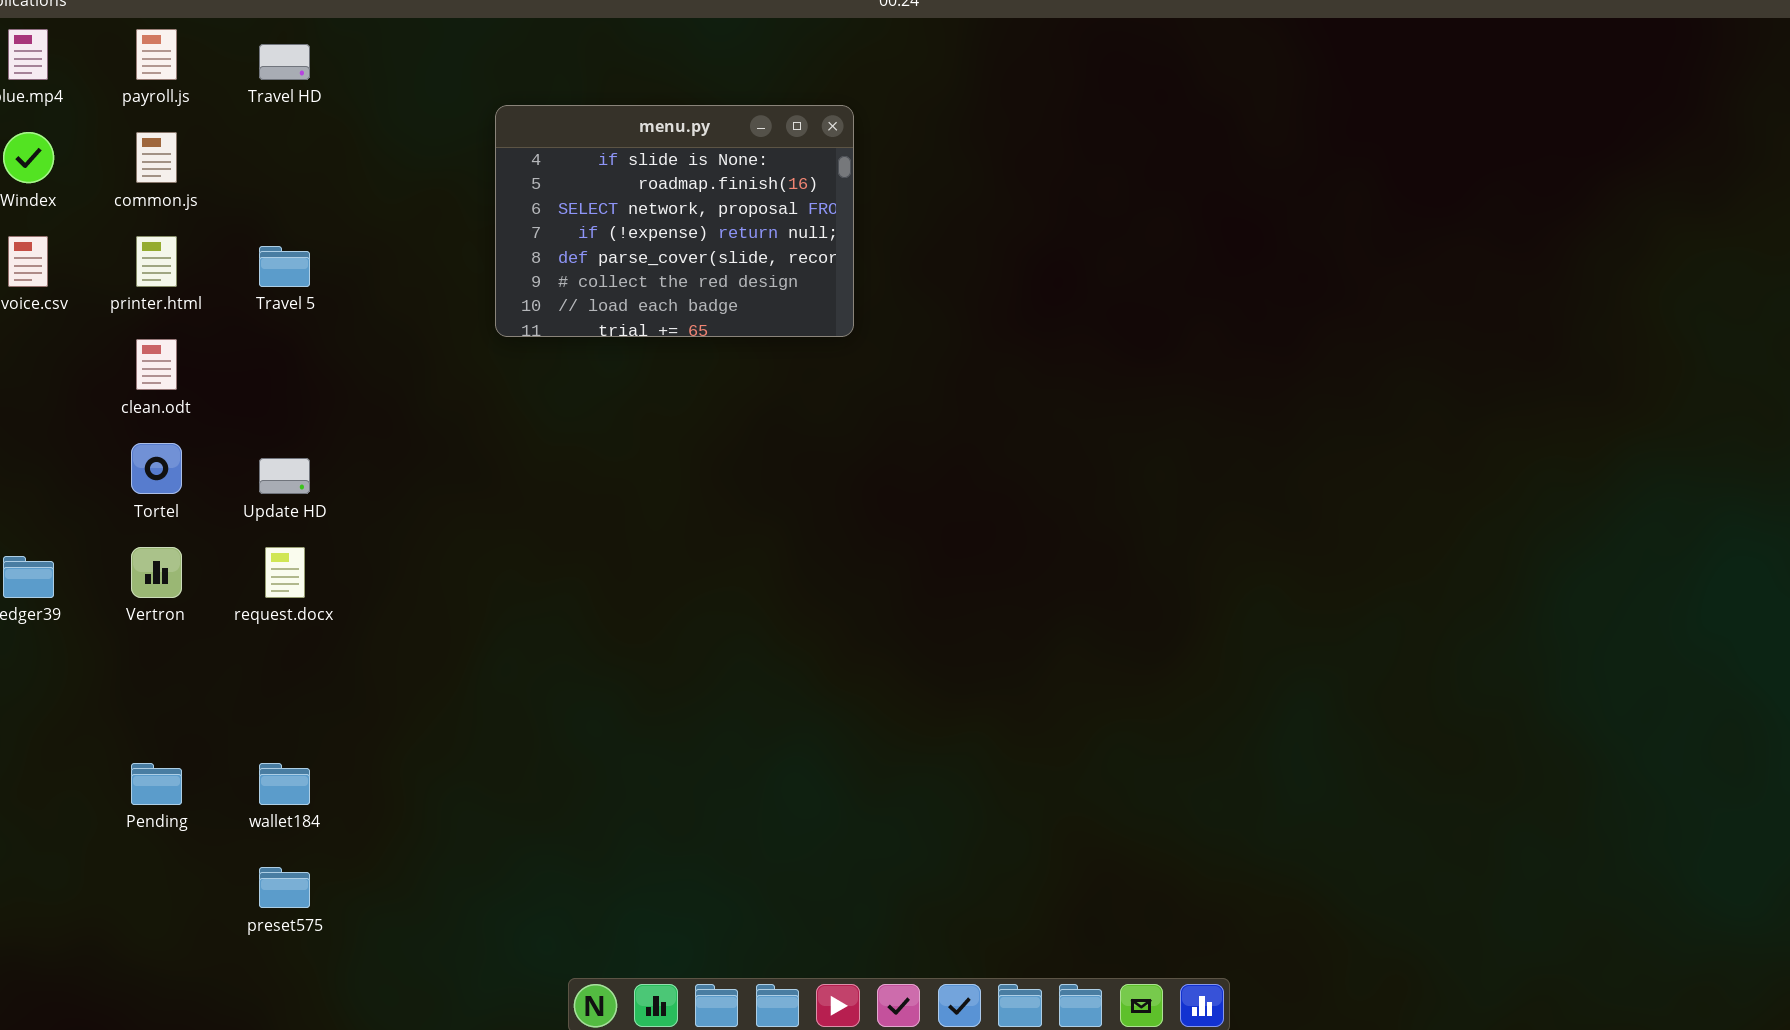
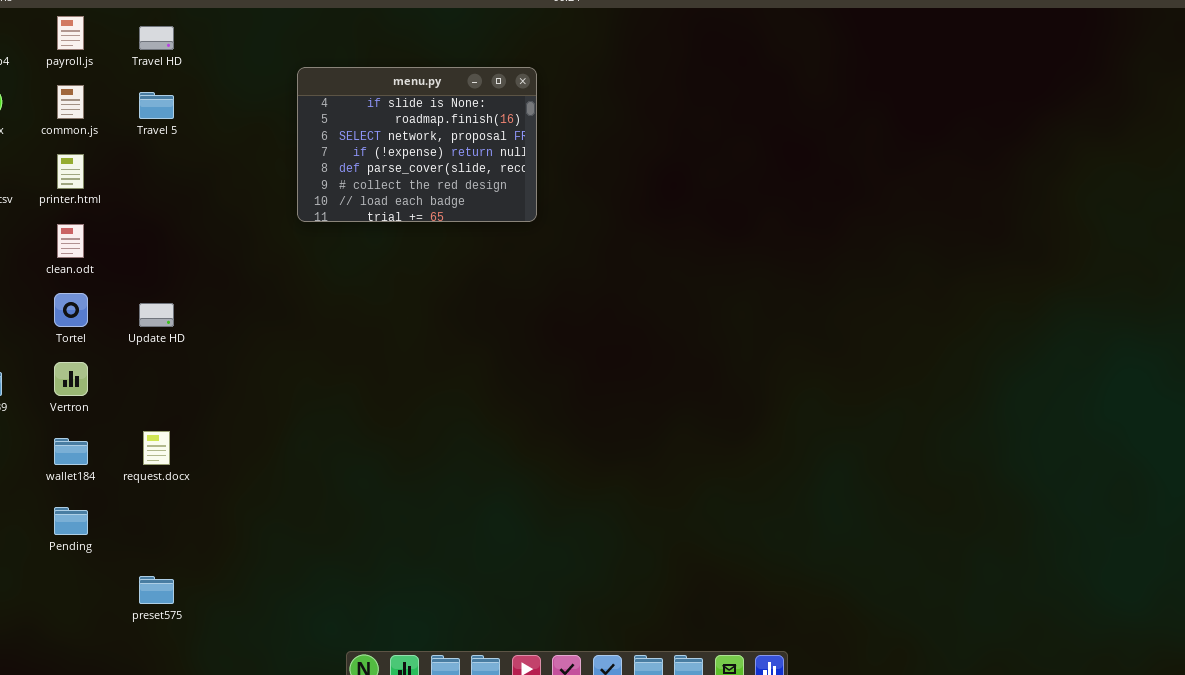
Travel 5: [259,246,310,287] -> [139,92,174,119], moved
request.docx: [265,547,305,598] -> [143,431,170,465], moved
wallet184: [259,763,310,805] -> [54,438,88,465], moved

